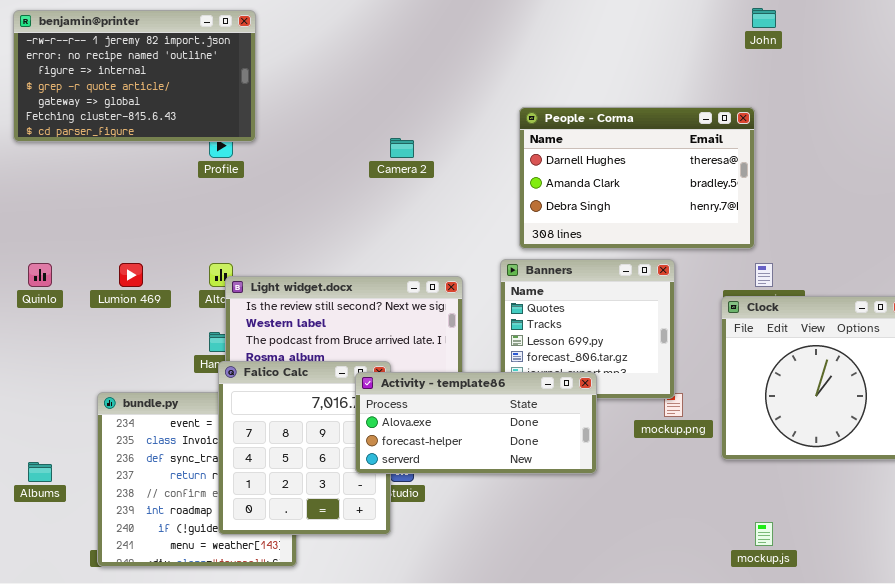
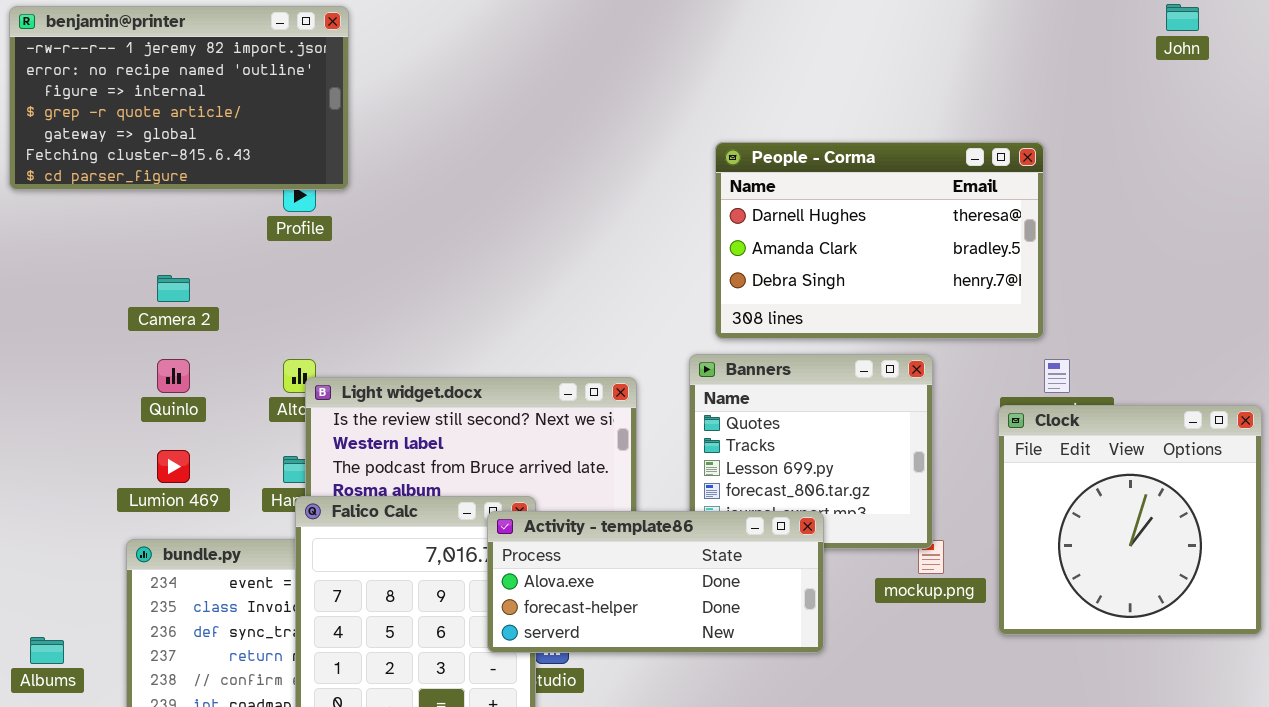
John: [752,8,776,28] -> [1166,4,1199,31], moved
Camera 2: [390,138,414,158] -> [157,275,190,302], moved
Quinlo: [28,263,52,287] -> [157,359,190,393], moved
Lumion 469: [119,263,143,287] -> [157,450,190,483], moved

